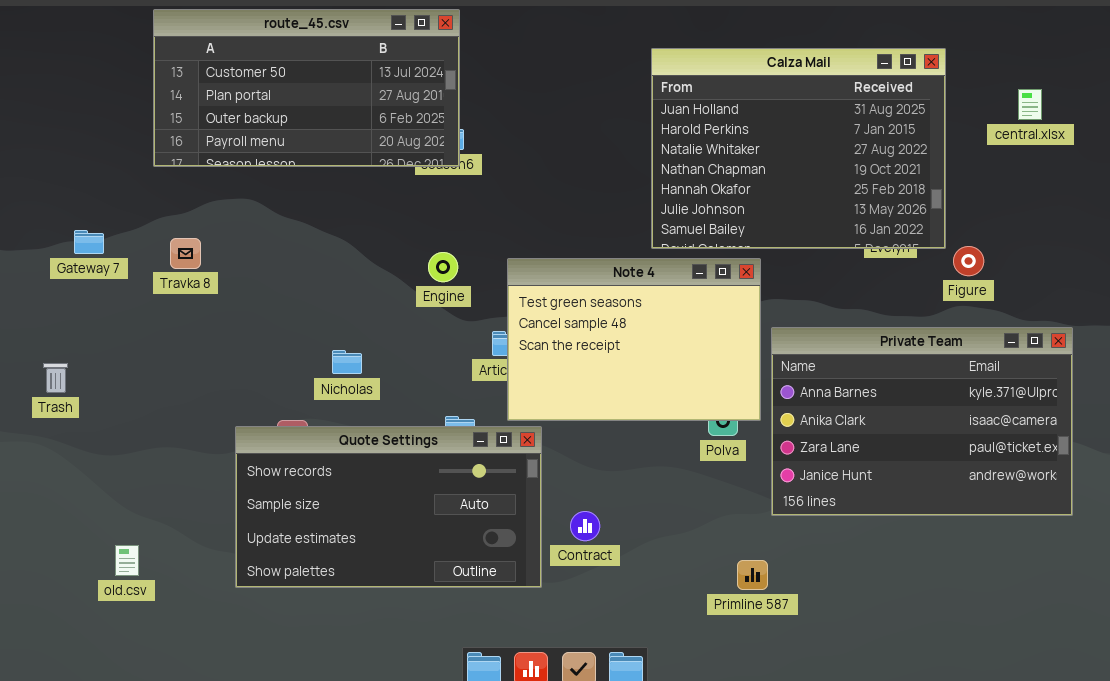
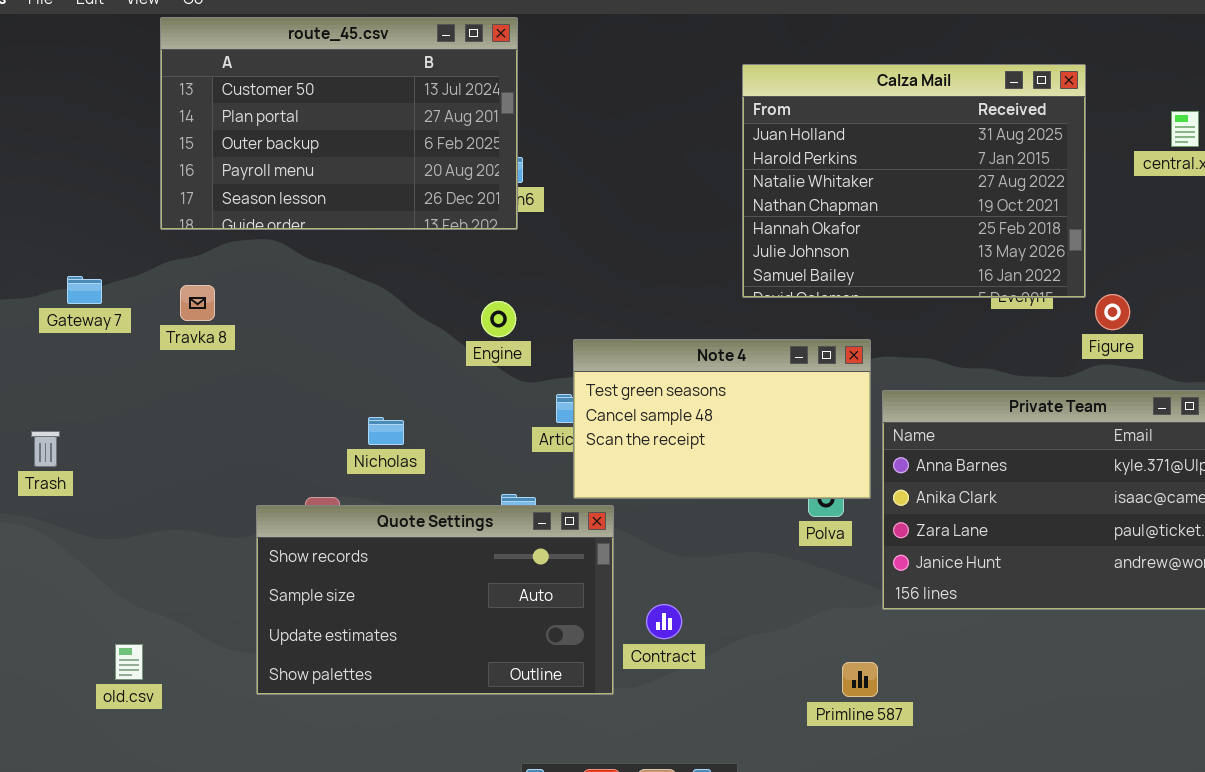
route_45.csv: [153,9,460,167] -> [160,17,518,230], resized
Note 4: [507,258,761,421] -> [573,339,871,499], resized

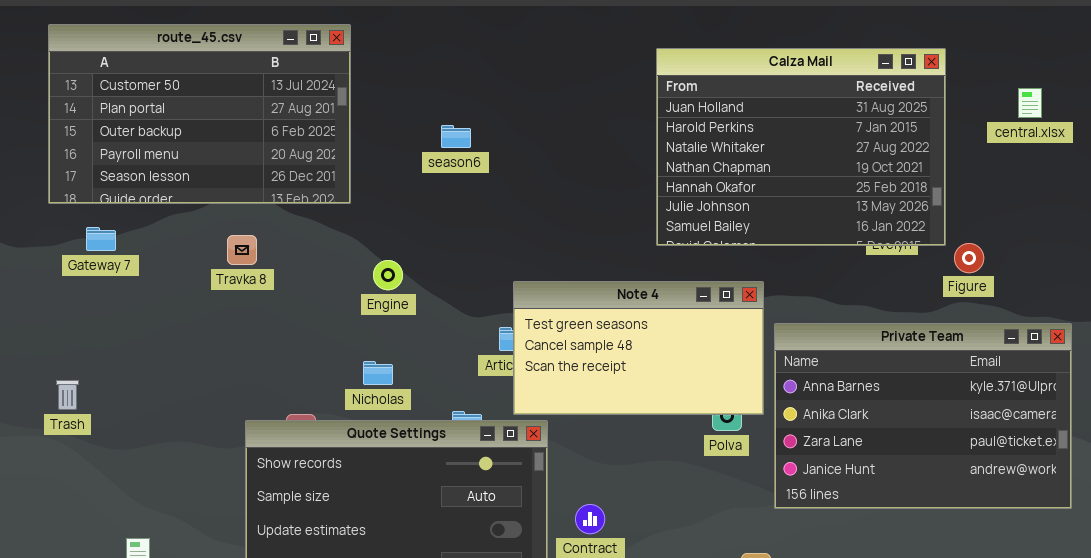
route_45.csv: [160,17,518,230] -> [48,24,351,204], moved
Travka 8: [180,285,215,321] -> [227,235,257,265], moved
Engine: [481,301,516,337] -> [373,260,403,290], moved
Nicholas: [368,417,404,445] -> [363,361,393,385], moved
Trash: [31,431,60,467] -> [56,380,79,410], moved

